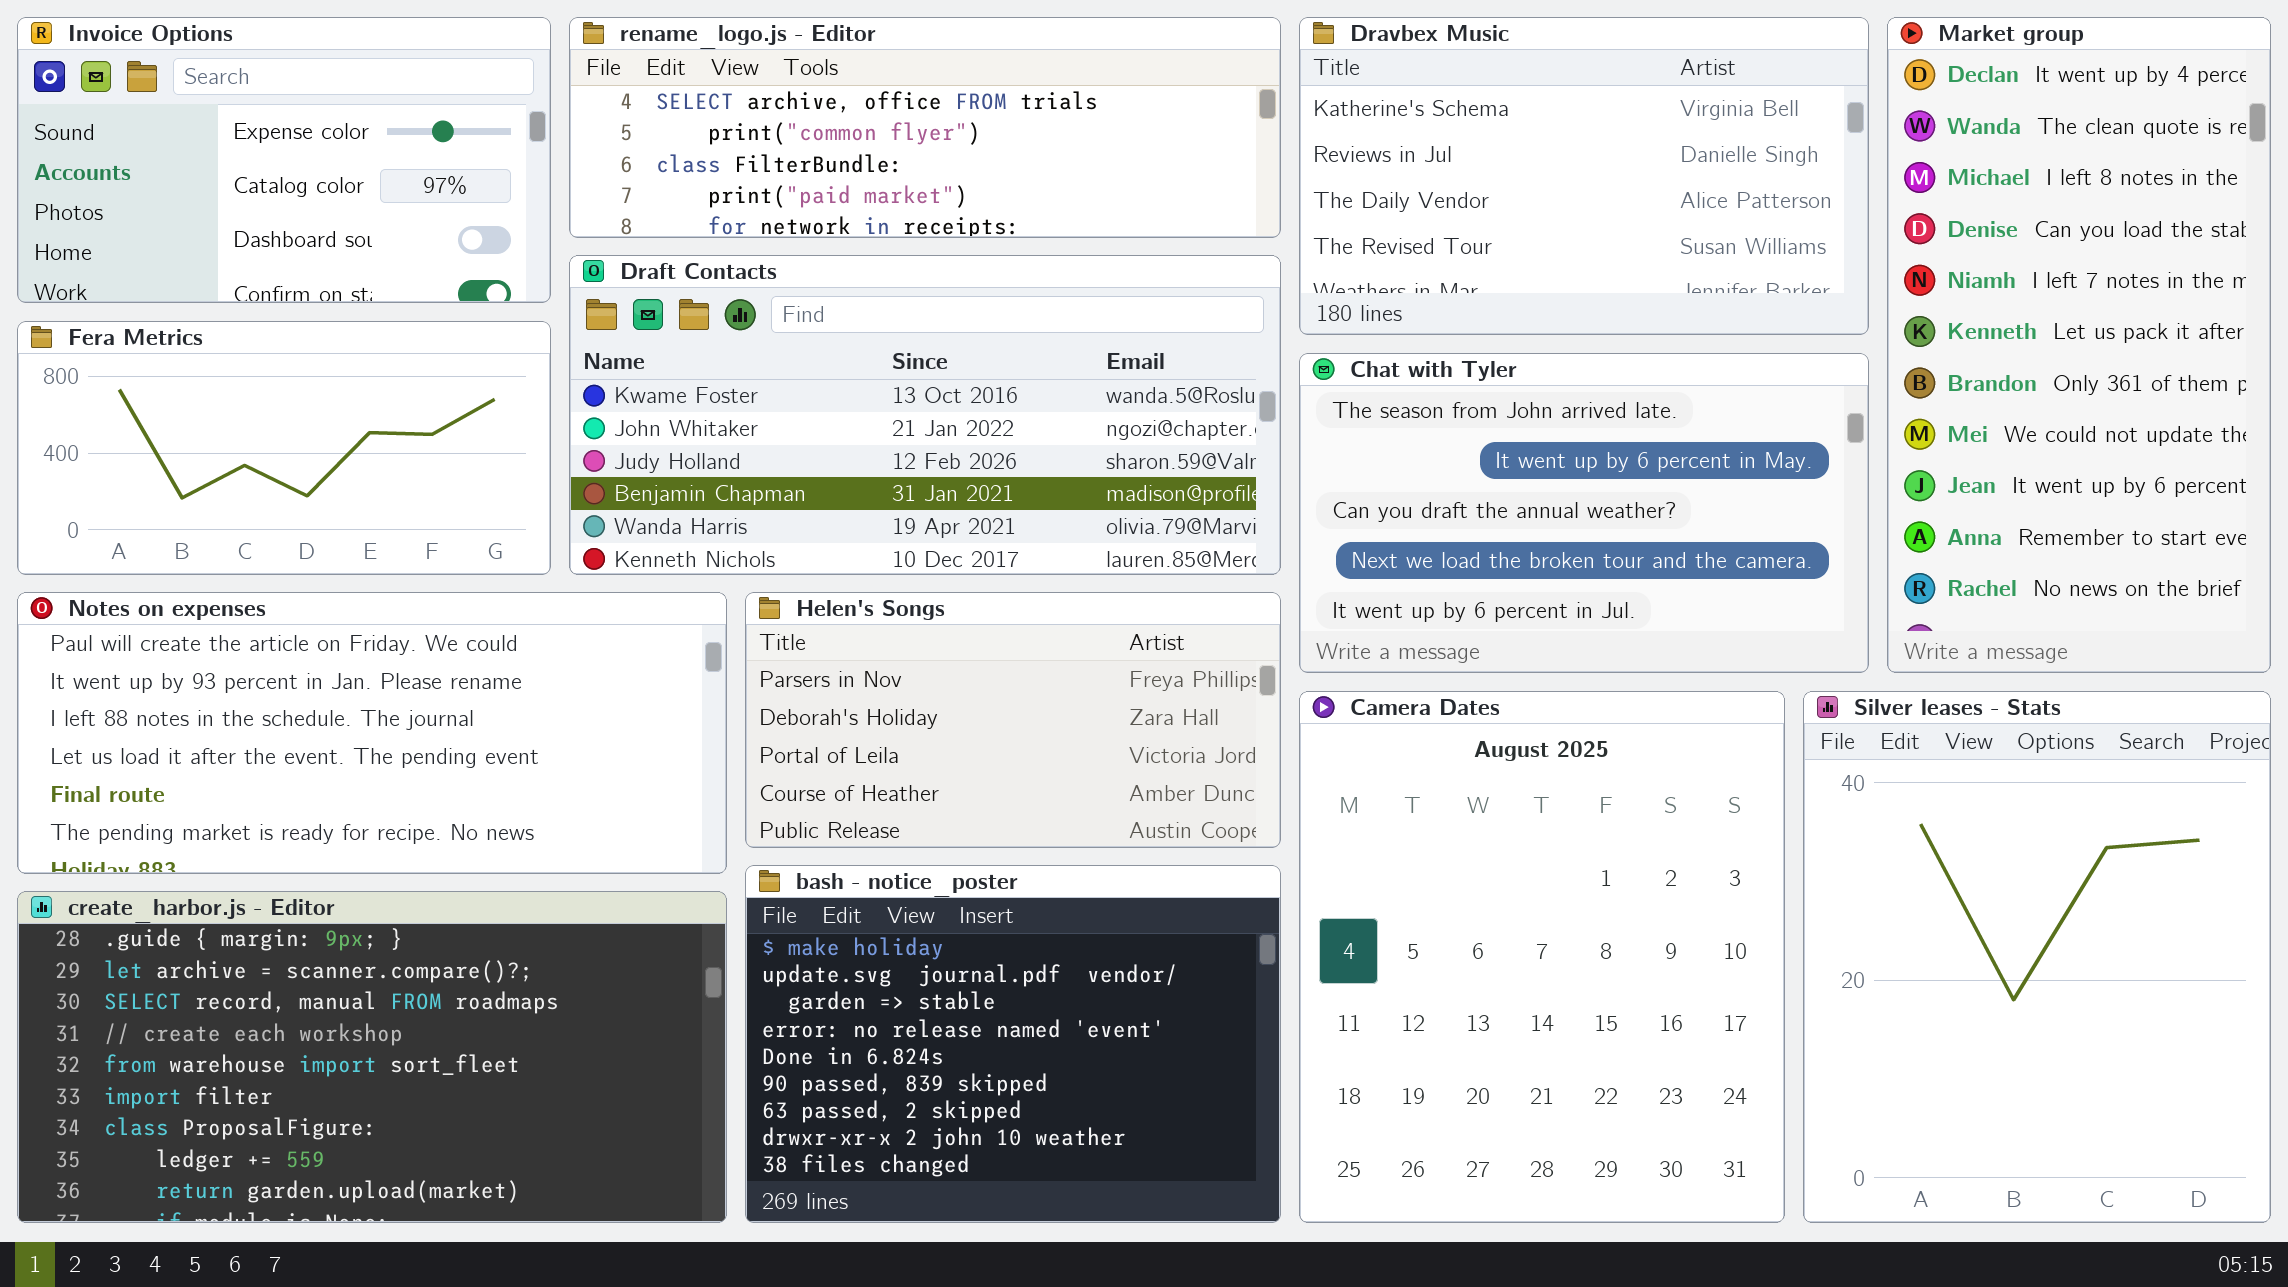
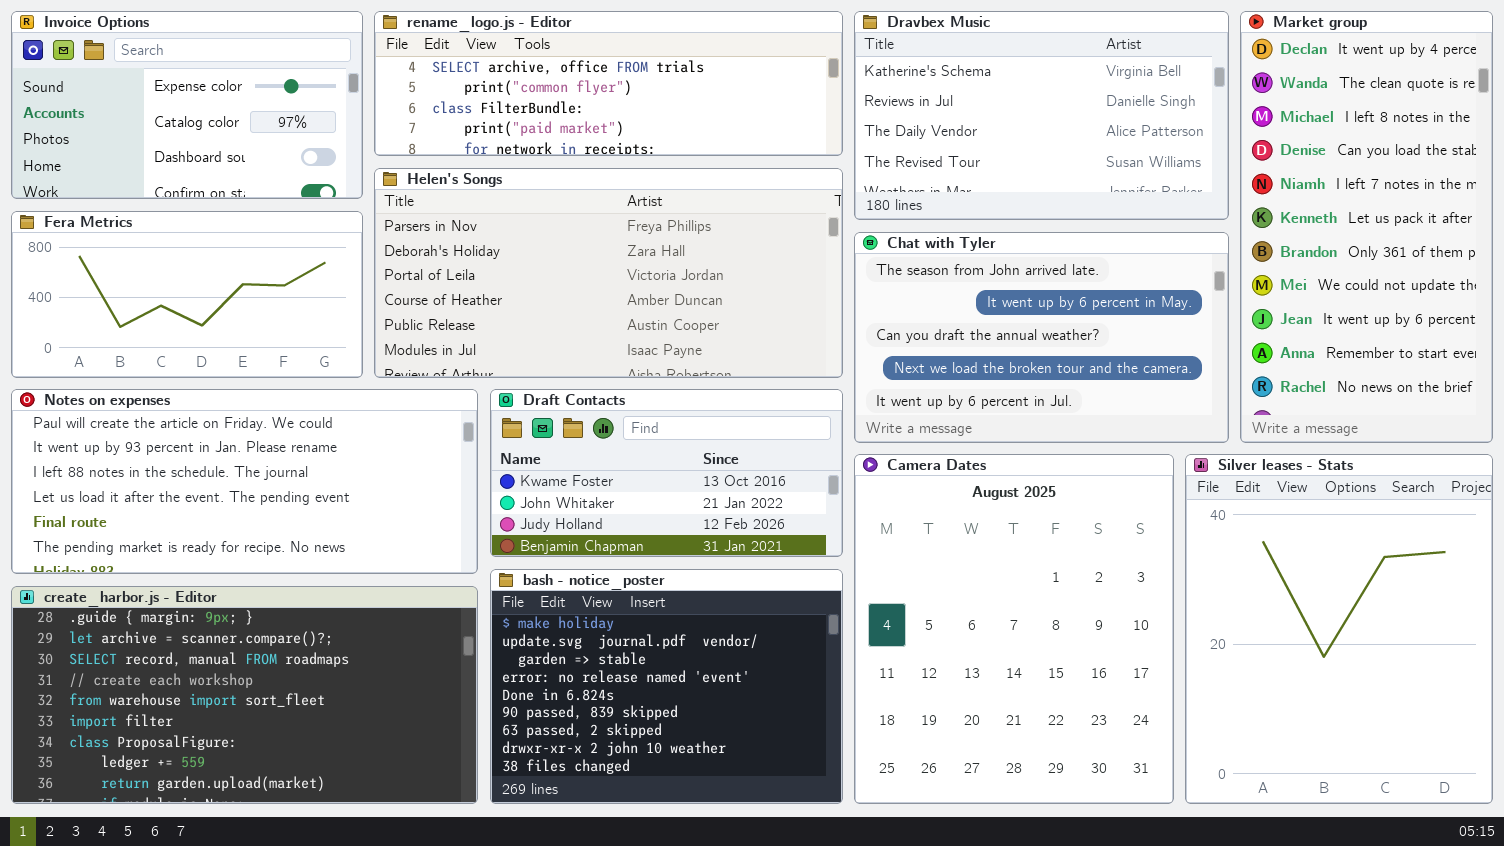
Draft Contacts: [569,255,1281,575] -> [490,389,843,557], moved, resized
Helen's Songs: [745,592,1281,848] -> [374,168,843,378], moved, resized

